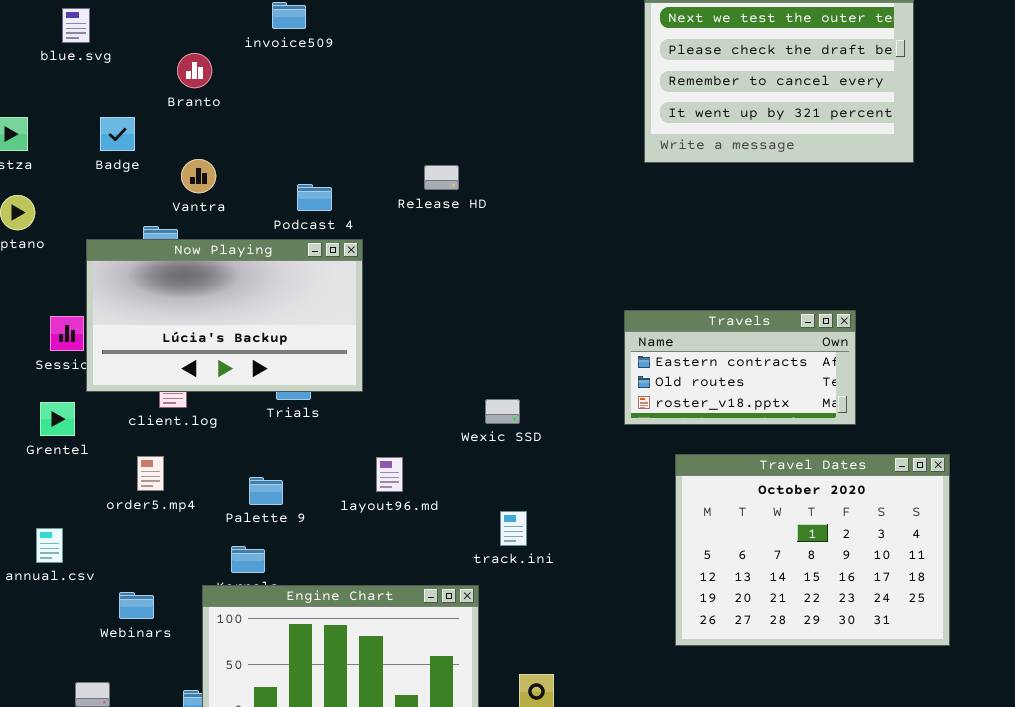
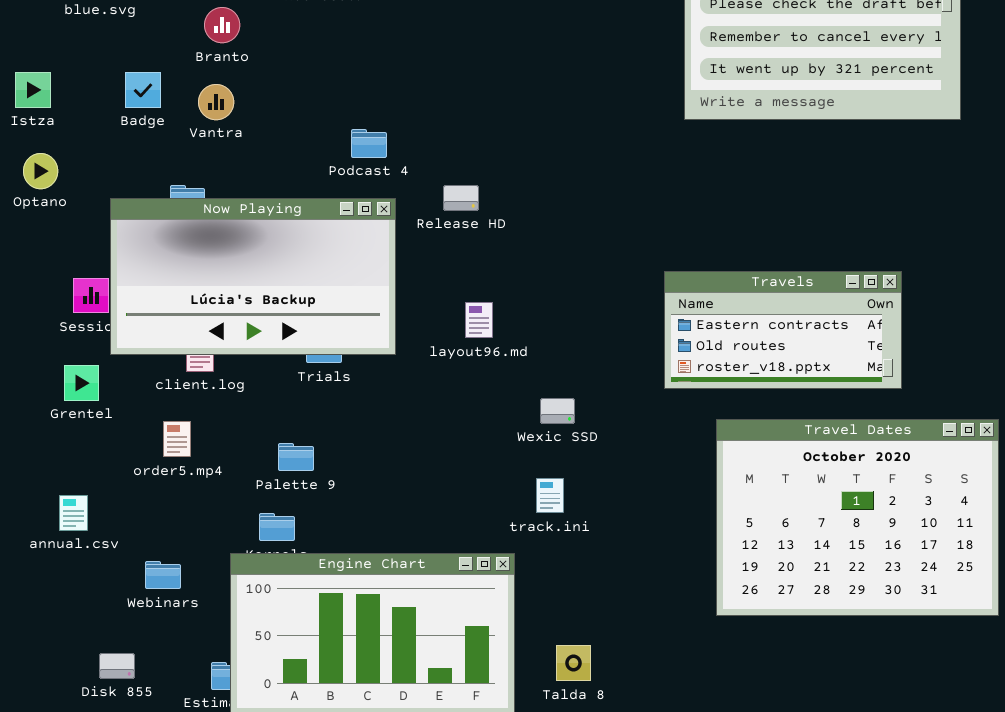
Vantra: [181,159,216,193] -> [198,84,234,120], moved
Release HD: [424,165,459,190] -> [443,185,479,211], moved
Podcast 4: [297,184,332,211] -> [351,129,387,158], moved
Wexic SSD: [485,399,520,424] -> [540,398,575,424], moved
layout96.md: [376,457,403,492] -> [465,302,493,338], moved

